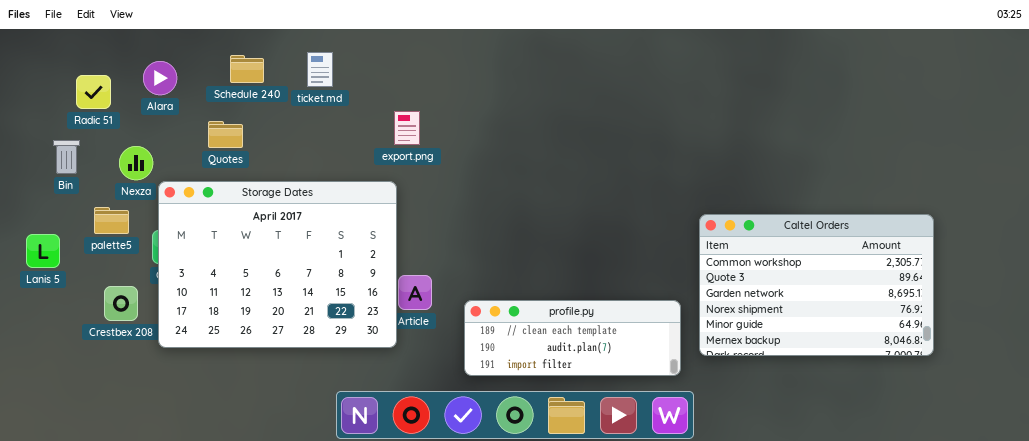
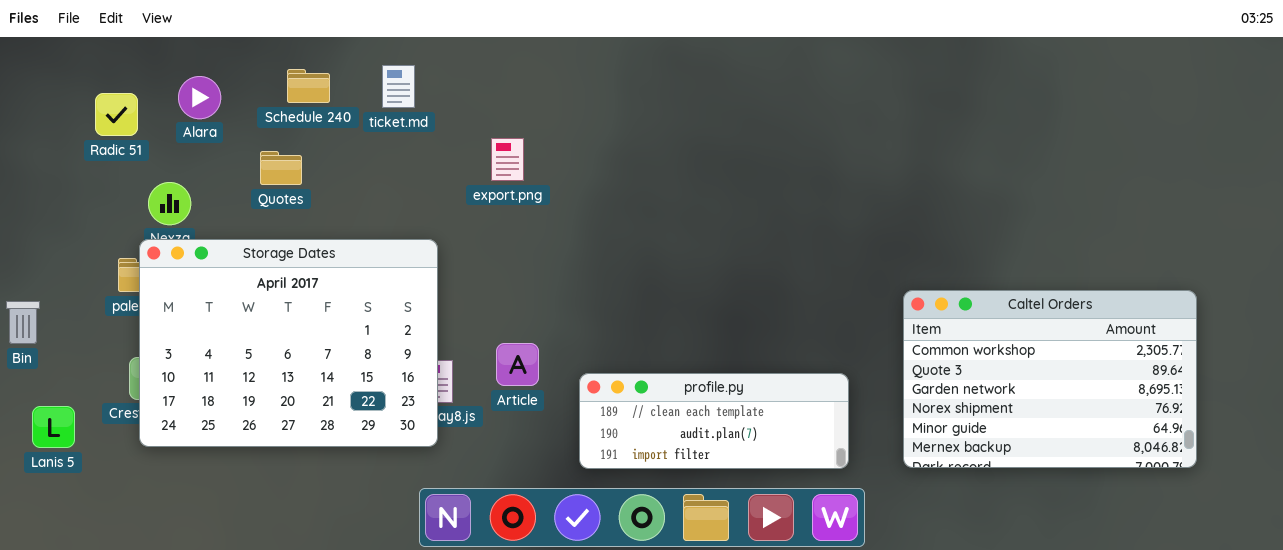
Bin: [53,140,80,174] -> [6,301,40,344], moved
Storage Dates: [158,181,397,348] -> [139,239,438,447], moved
Caltel Orders: [699,214,934,356] -> [903,290,1197,468], moved
Lanis 5: [26,234,60,268] -> [32,406,75,448], moved

